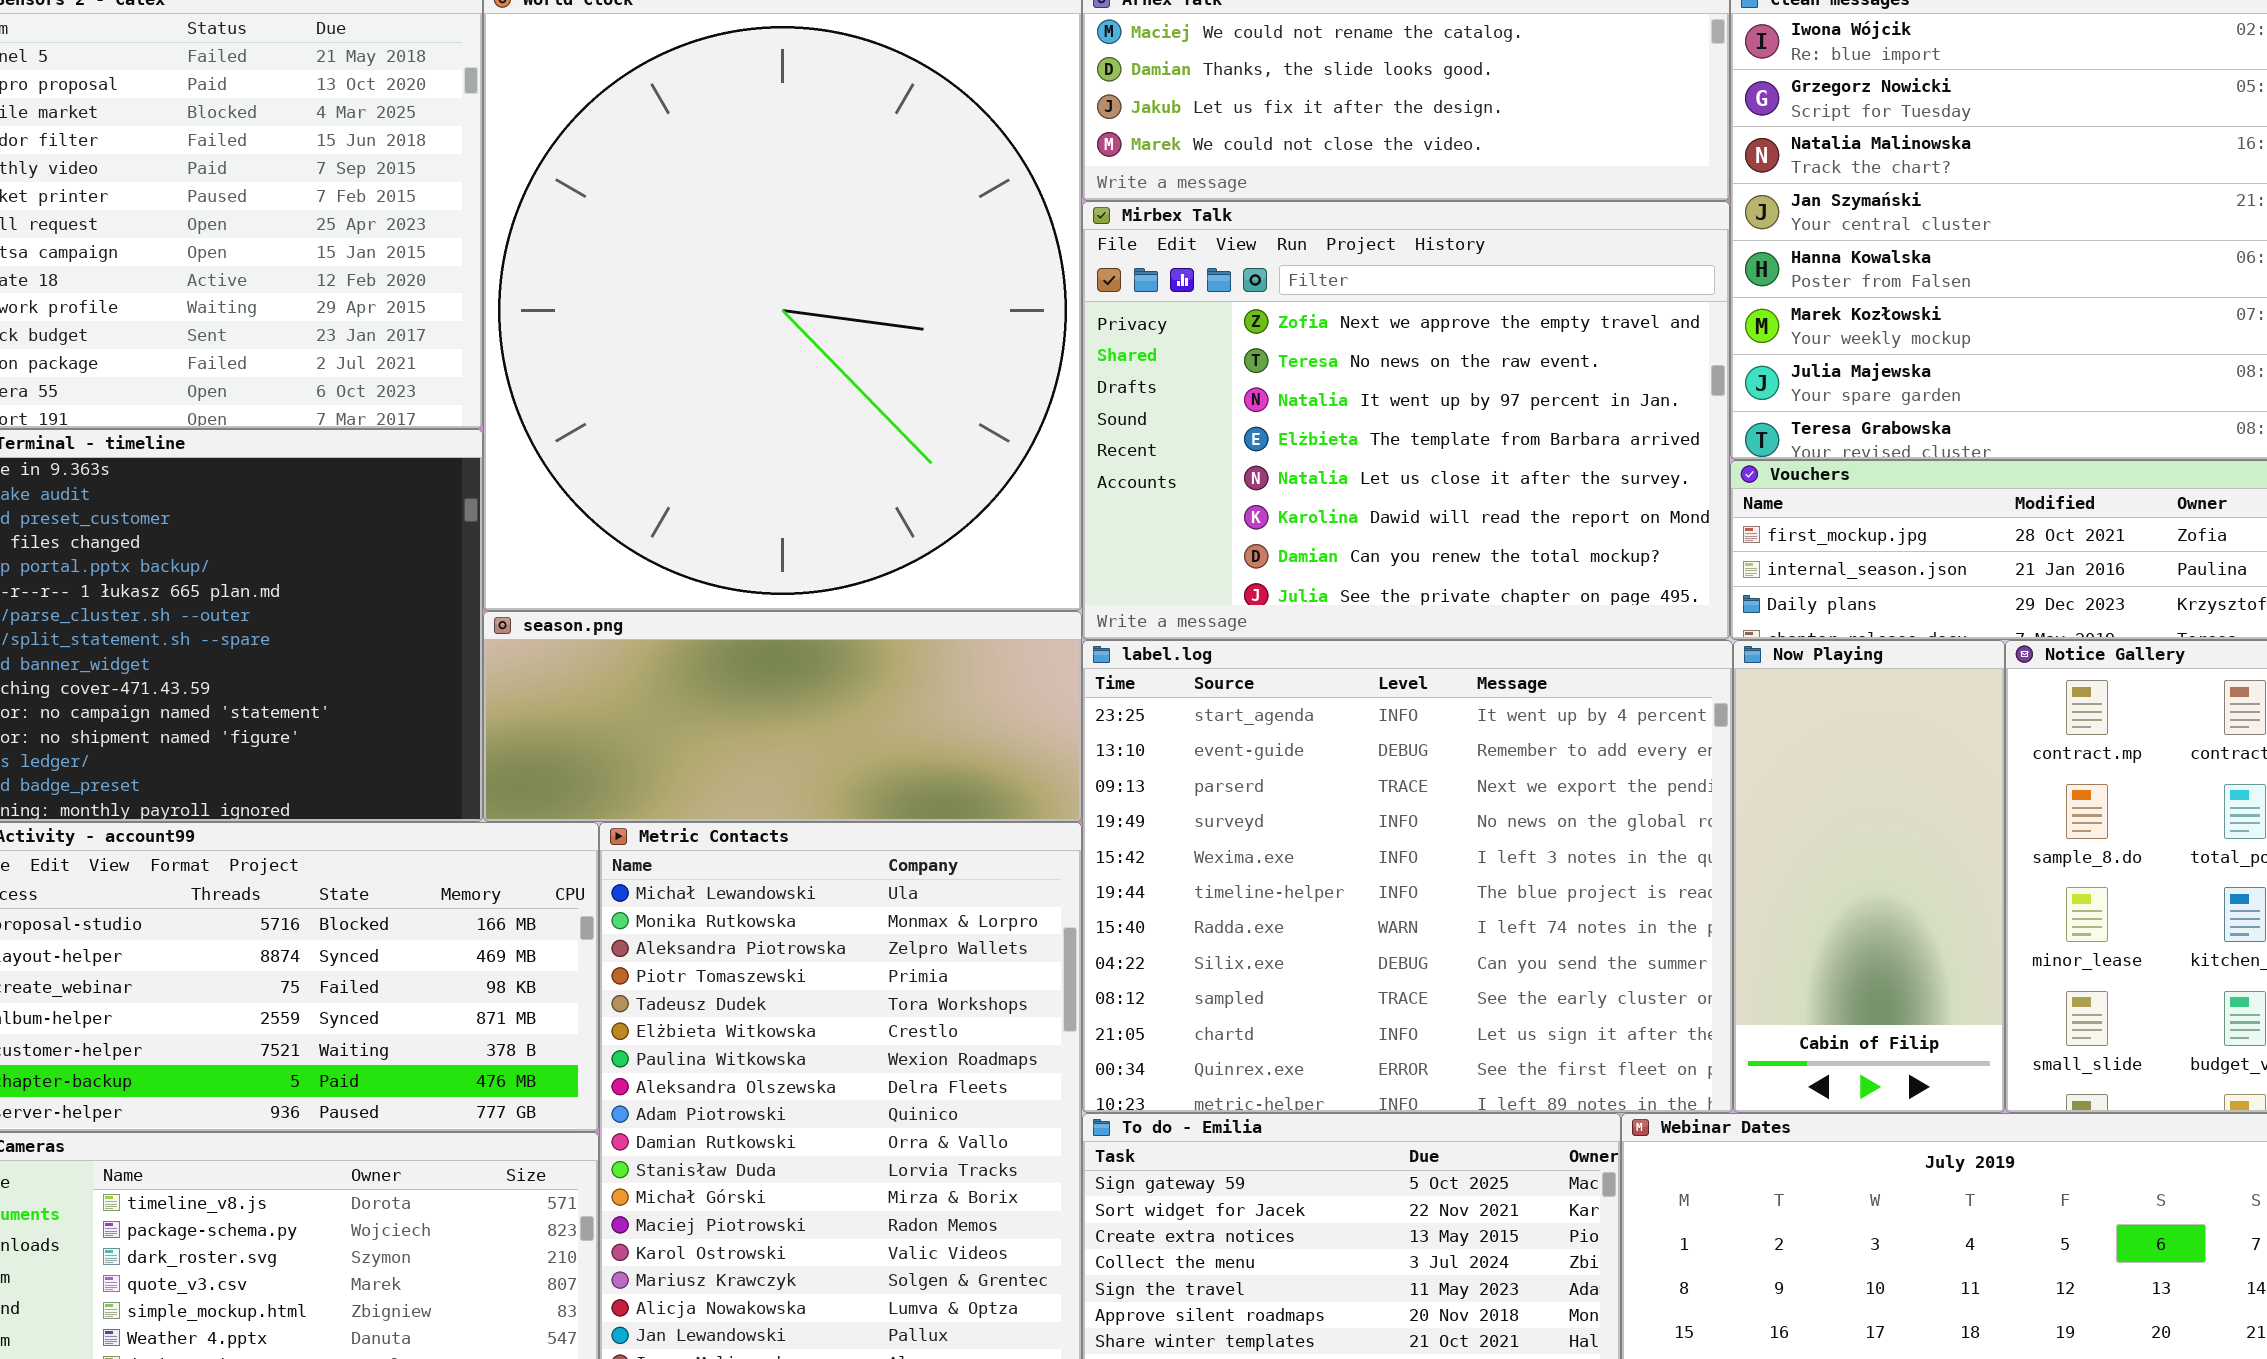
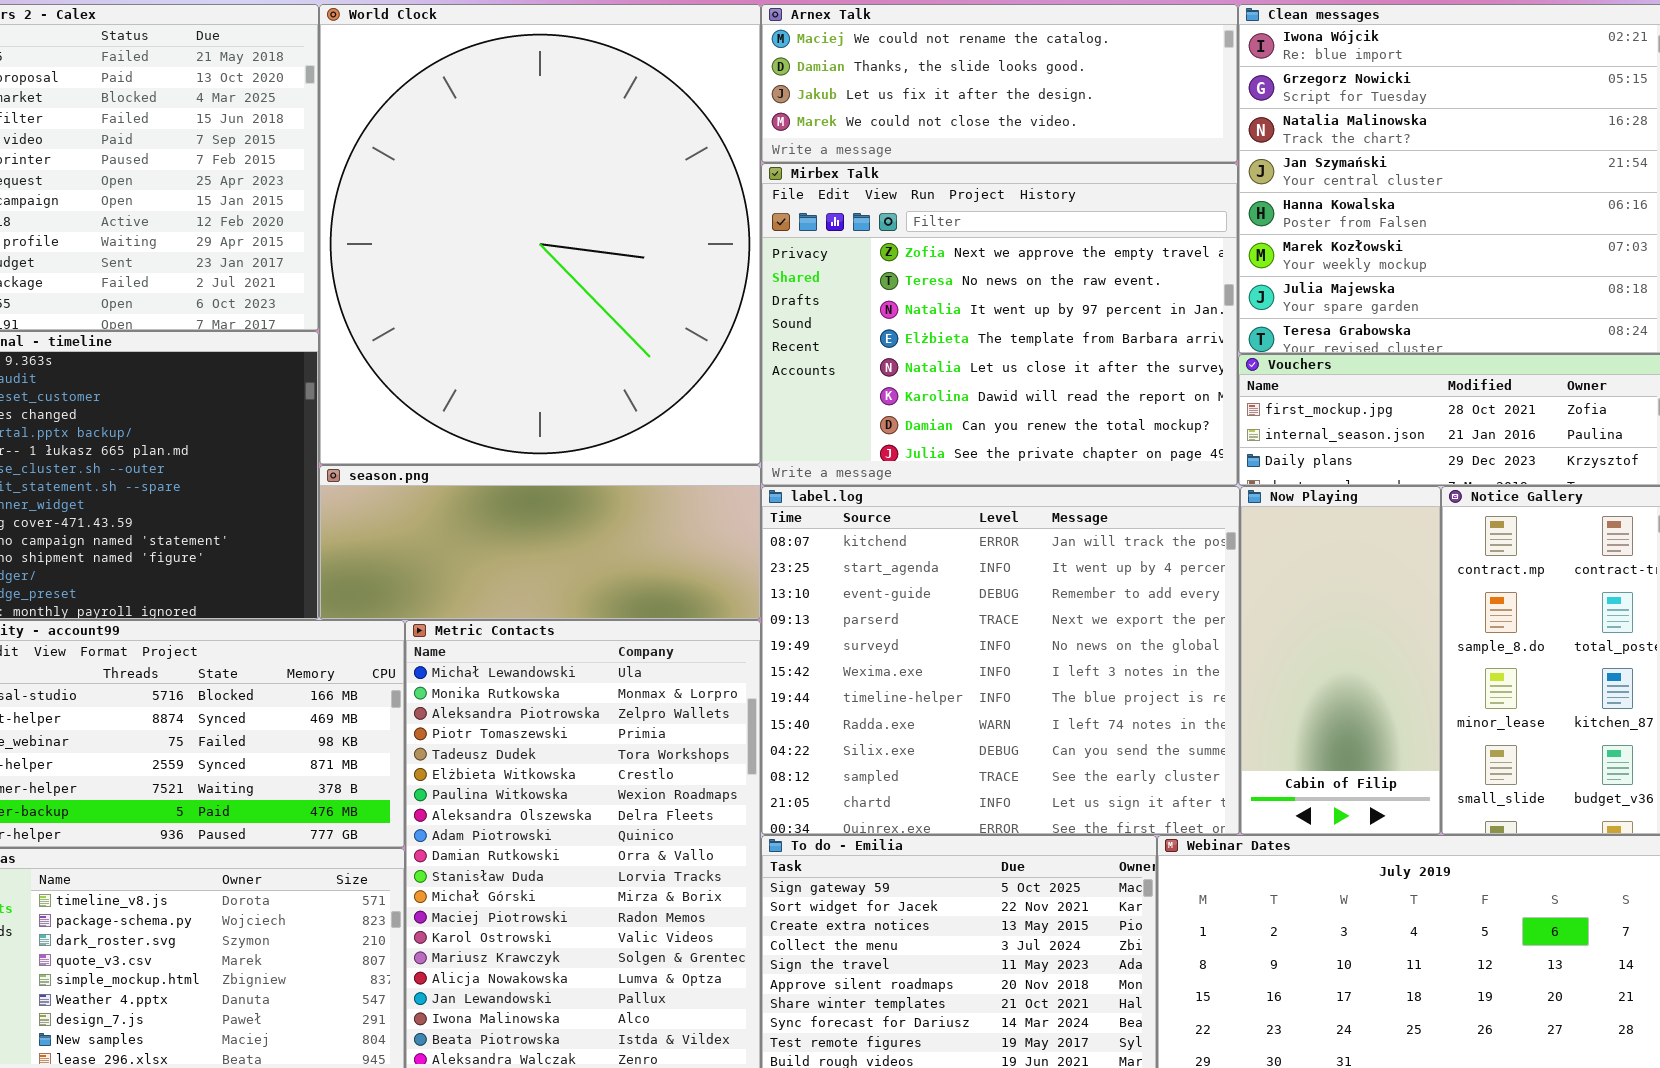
label.log: [1082,640,1733,1113] -> [761,486,1240,835], scrolled up 1 row

